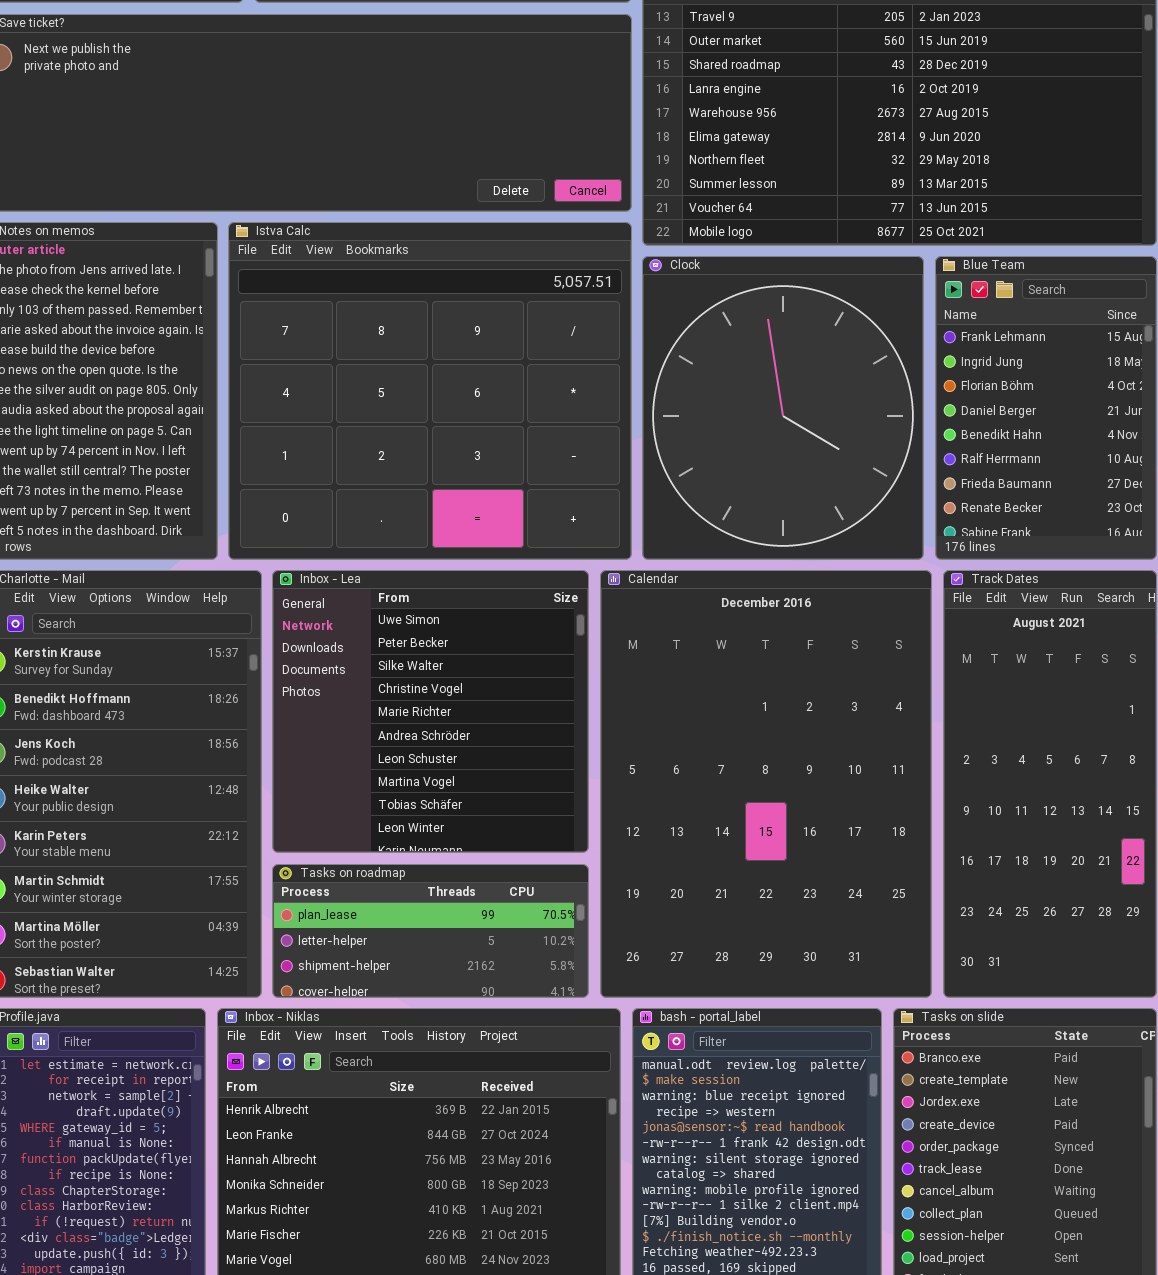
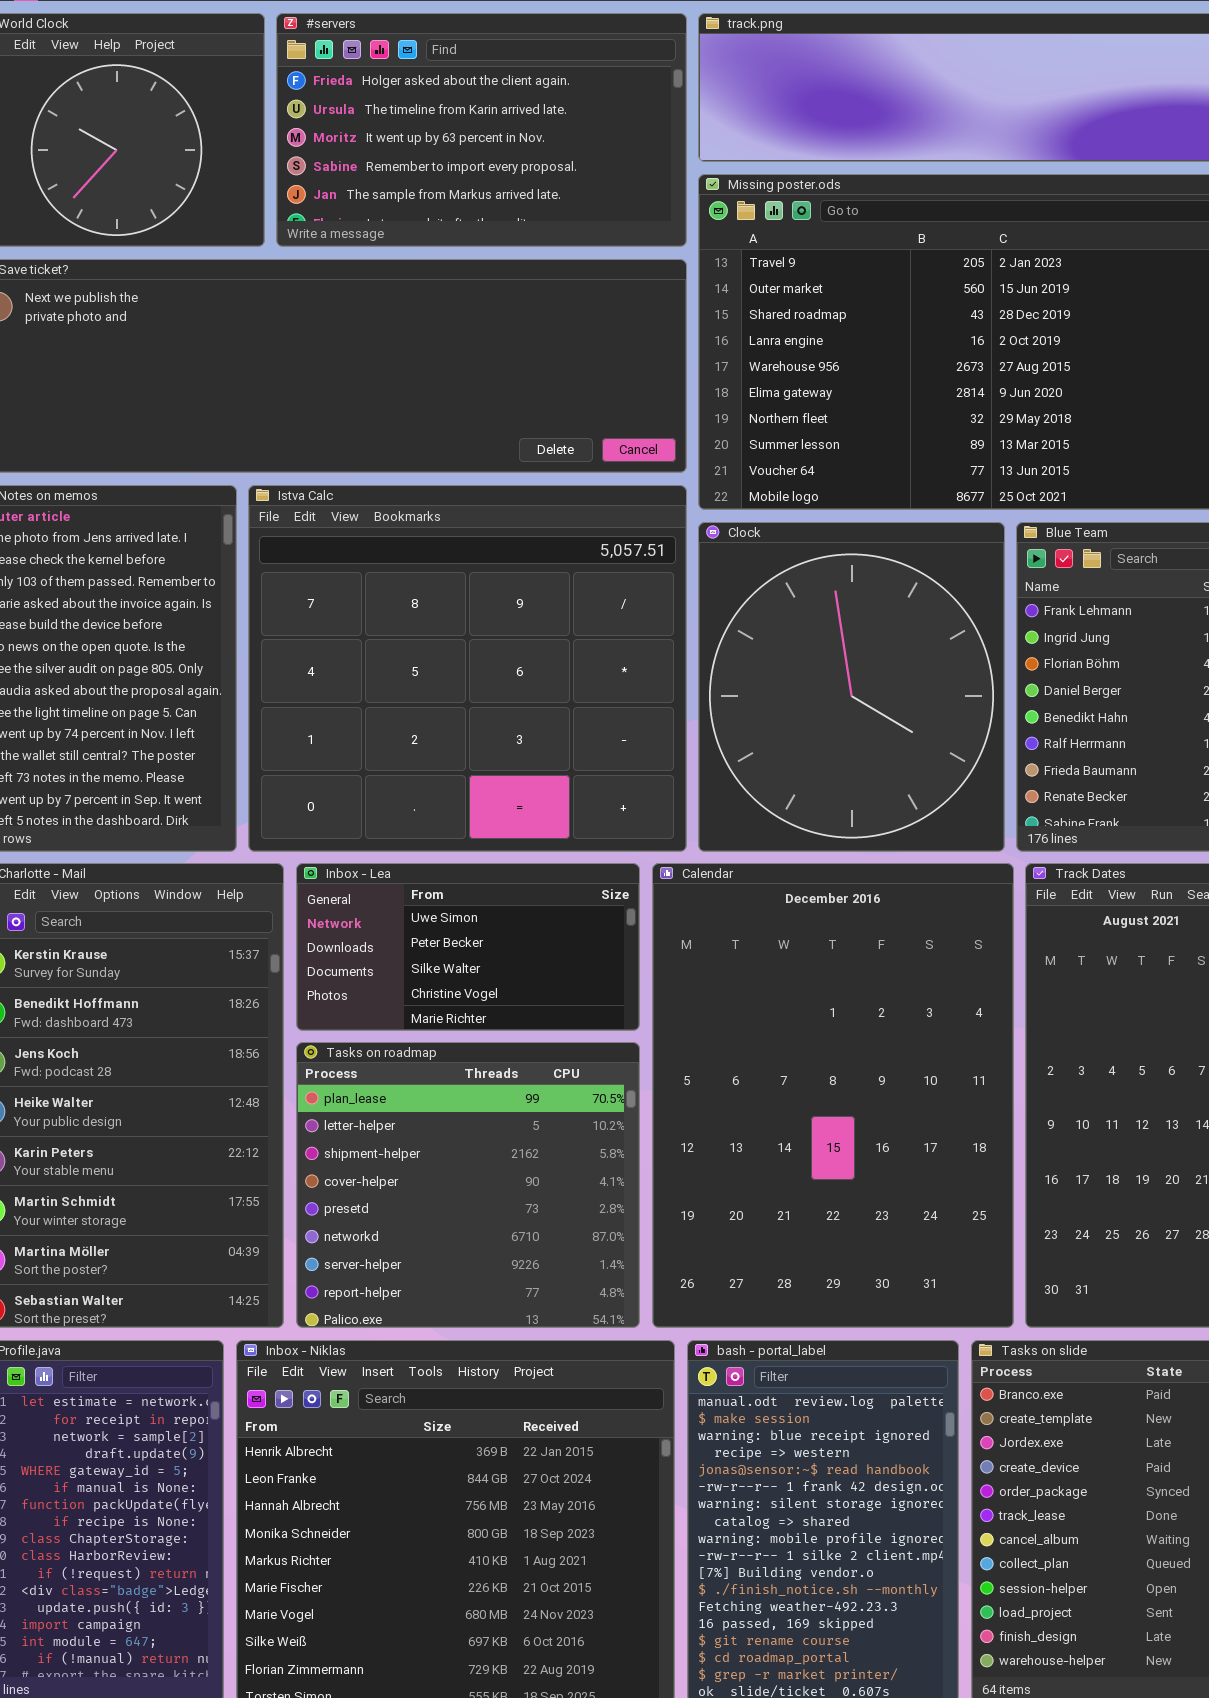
Inbox - Lea: [272,570,589,853] -> [296,863,640,1031], resized
Tasks on roadmap: [272,864,589,998] -> [296,1042,640,1328], resized

